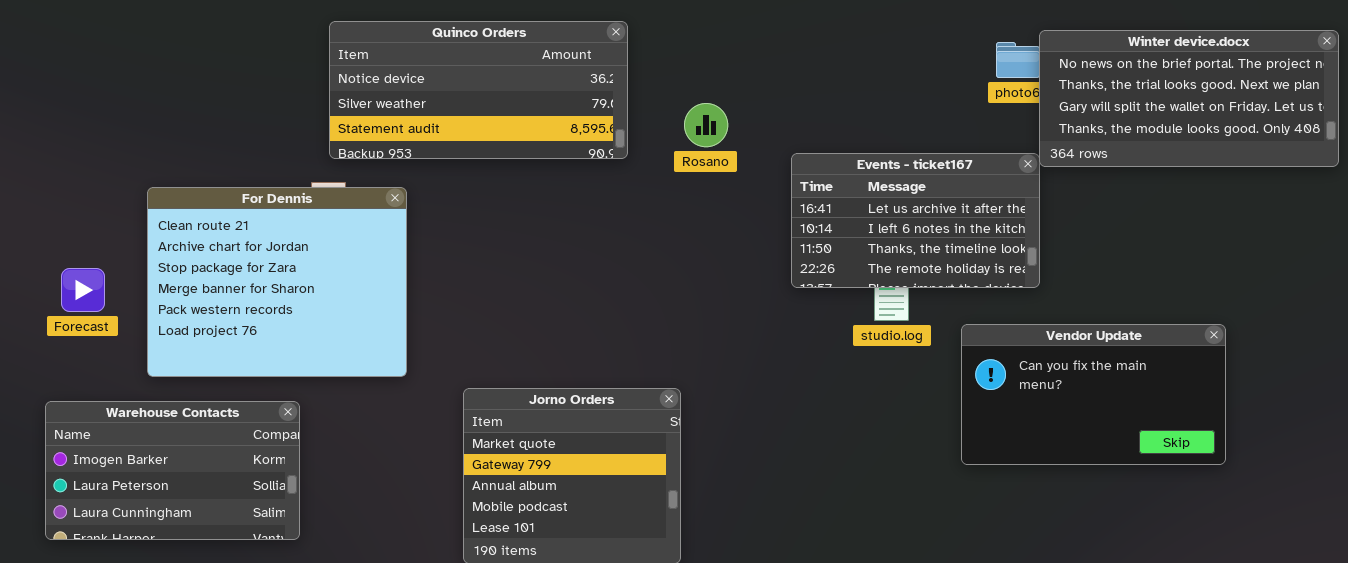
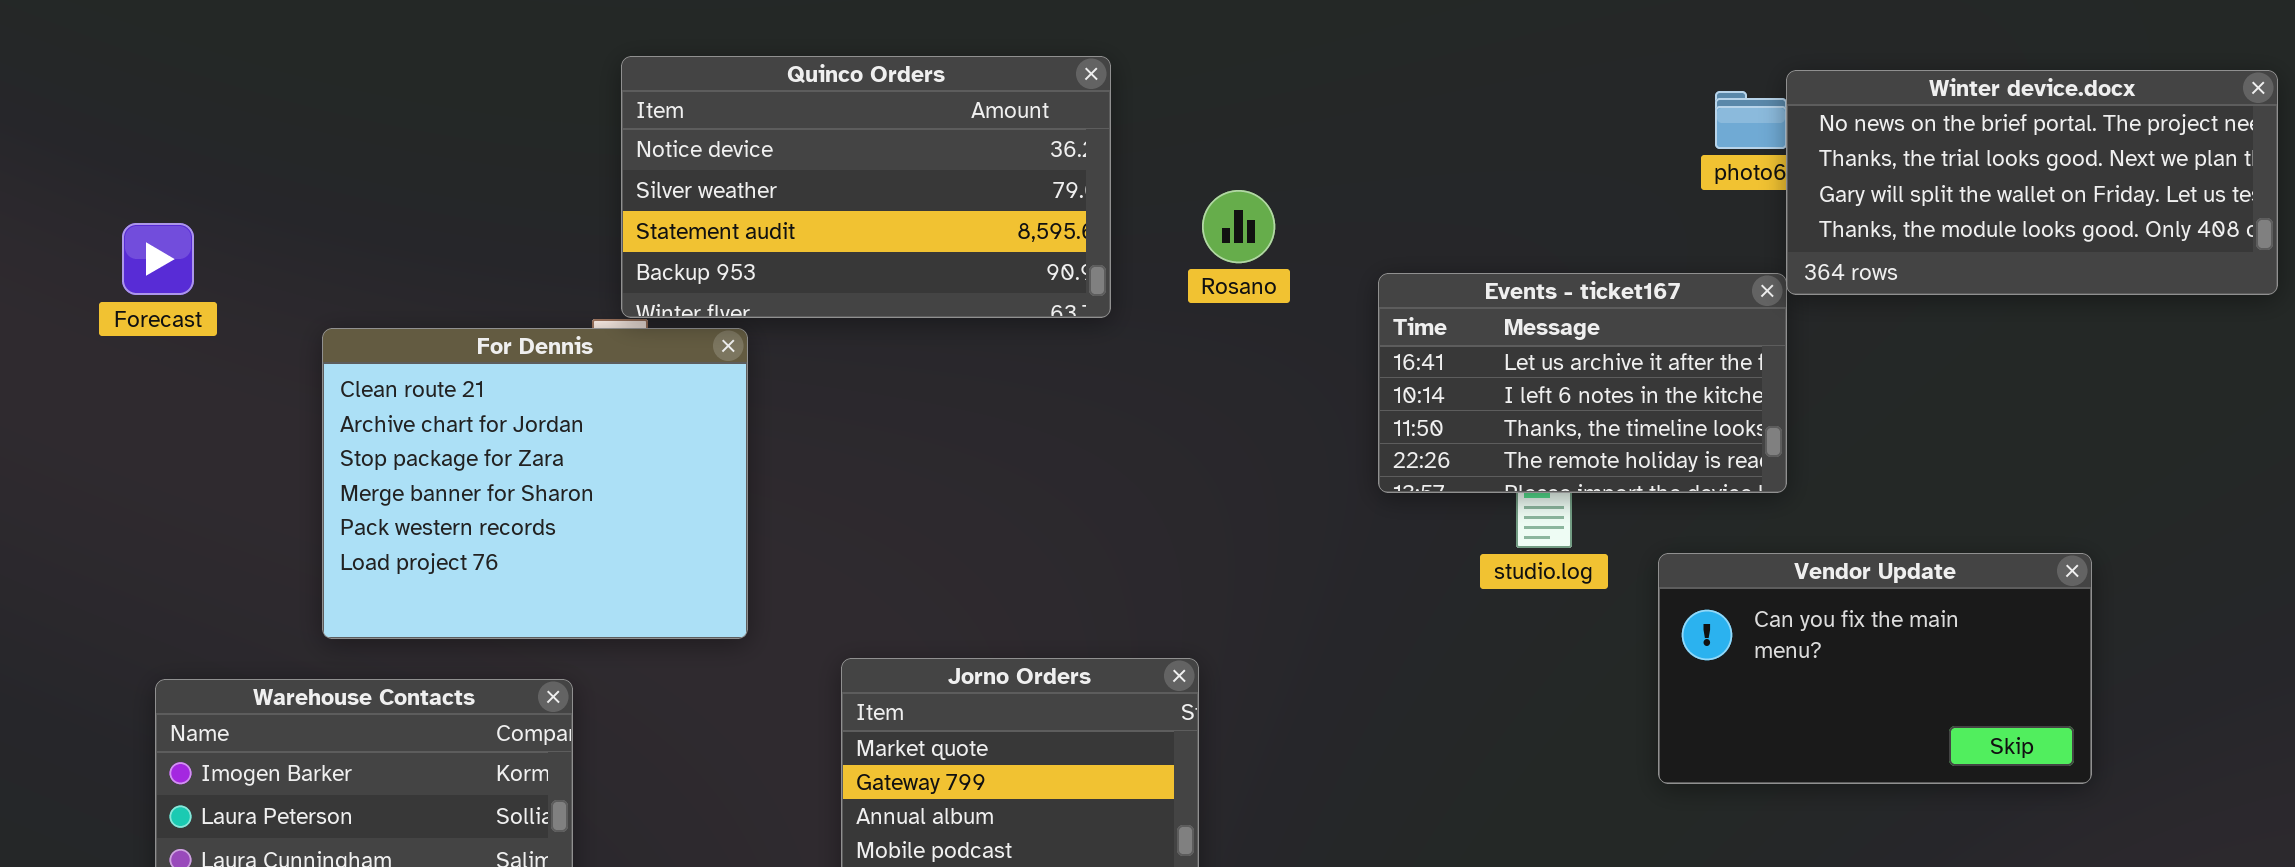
Quinco Orders: [329,21,628,159] -> [621,56,1111,318], resized
Forecast: [61,268,105,312] -> [122,223,194,295], moved

